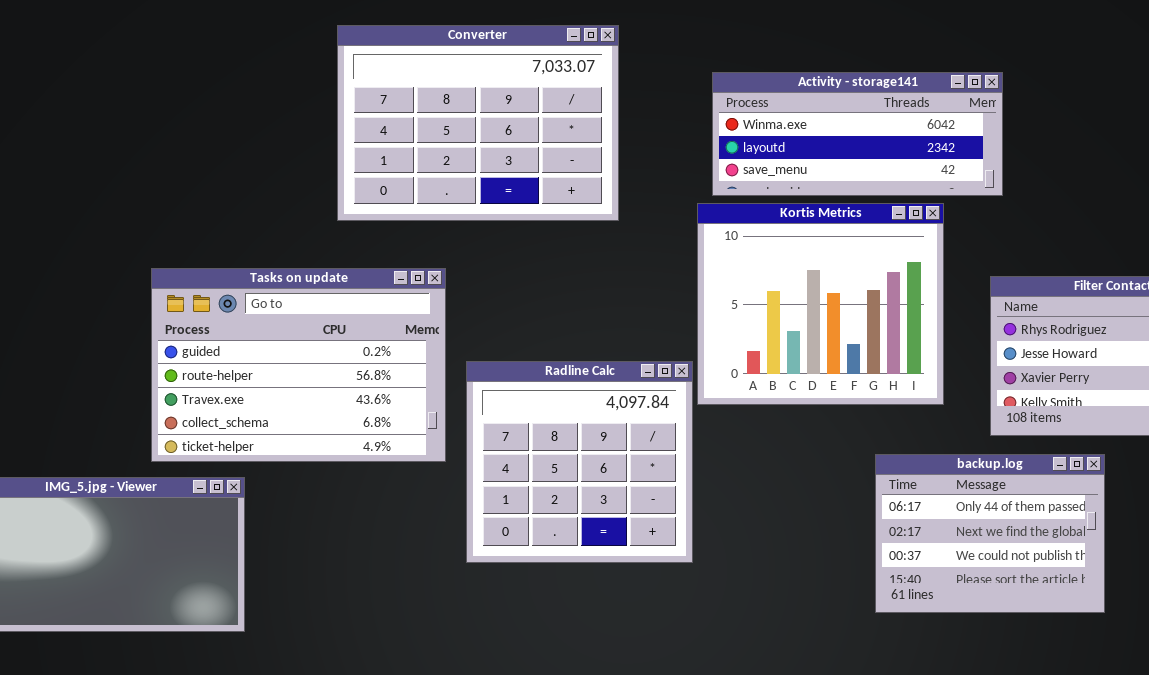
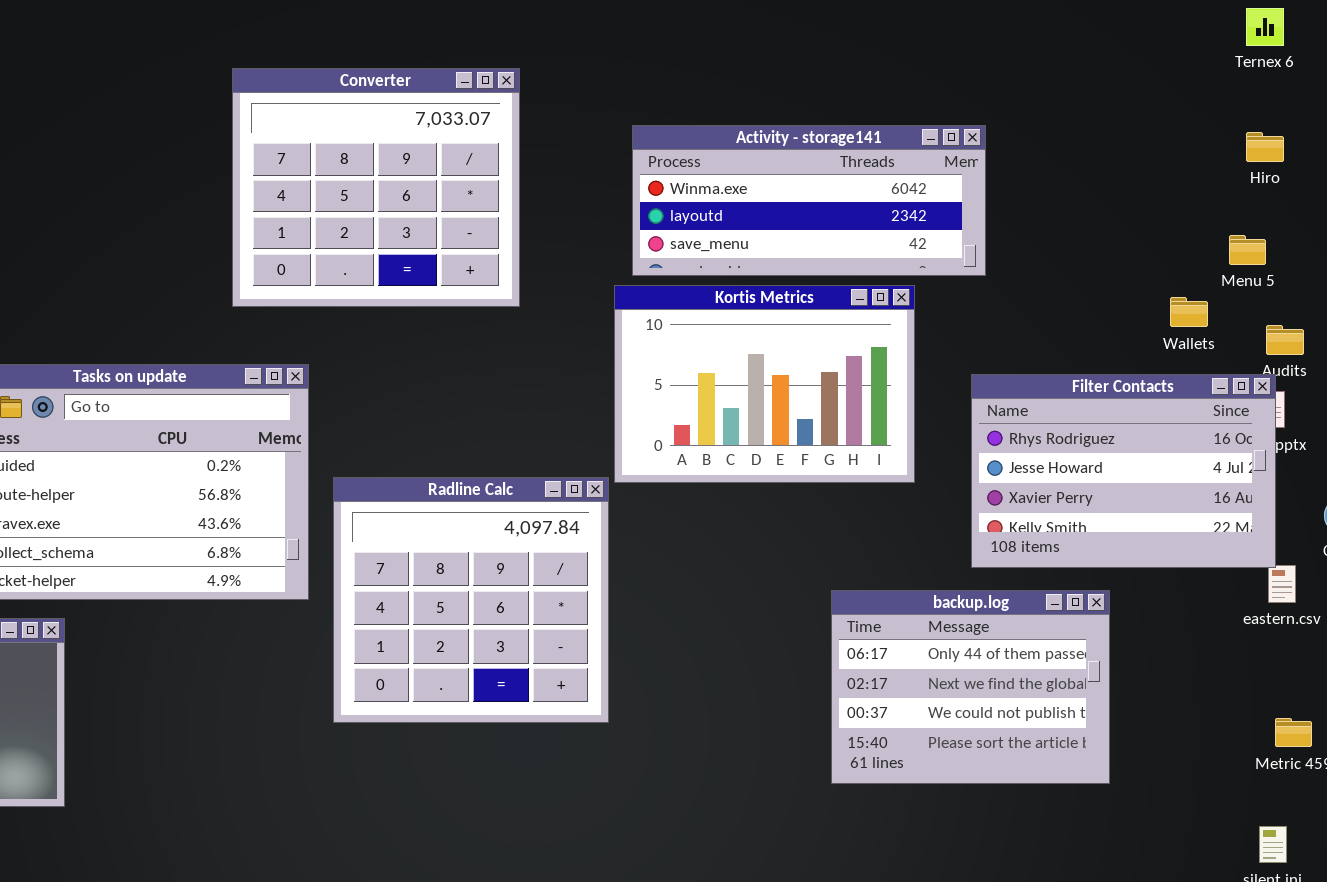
Converter: [337,25,619,221] -> [232,68,520,307], resized
Kortis Metrics: [697,203,944,405] -> [614,285,915,483], resized

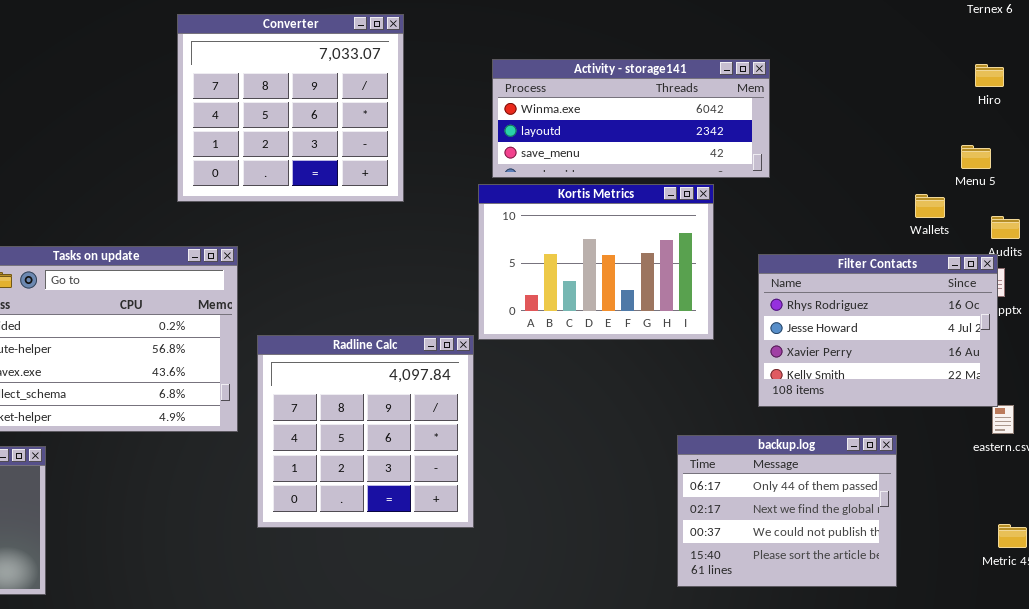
backup.log: [831,590,1110,784] -> [677,435,897,587], moved

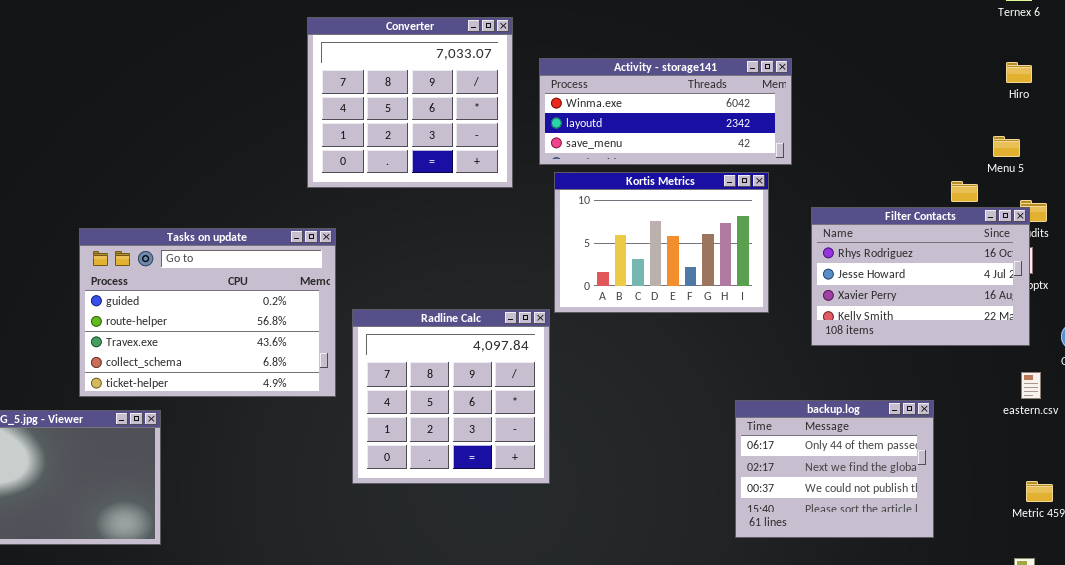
Converter: [177,14,404,202] -> [307,17,513,188], moved
Activity - storage141: [492,59,770,178] -> [539,58,792,165], moved
Filter Contacts: [758,254,998,407] -> [811,207,1030,346], moved

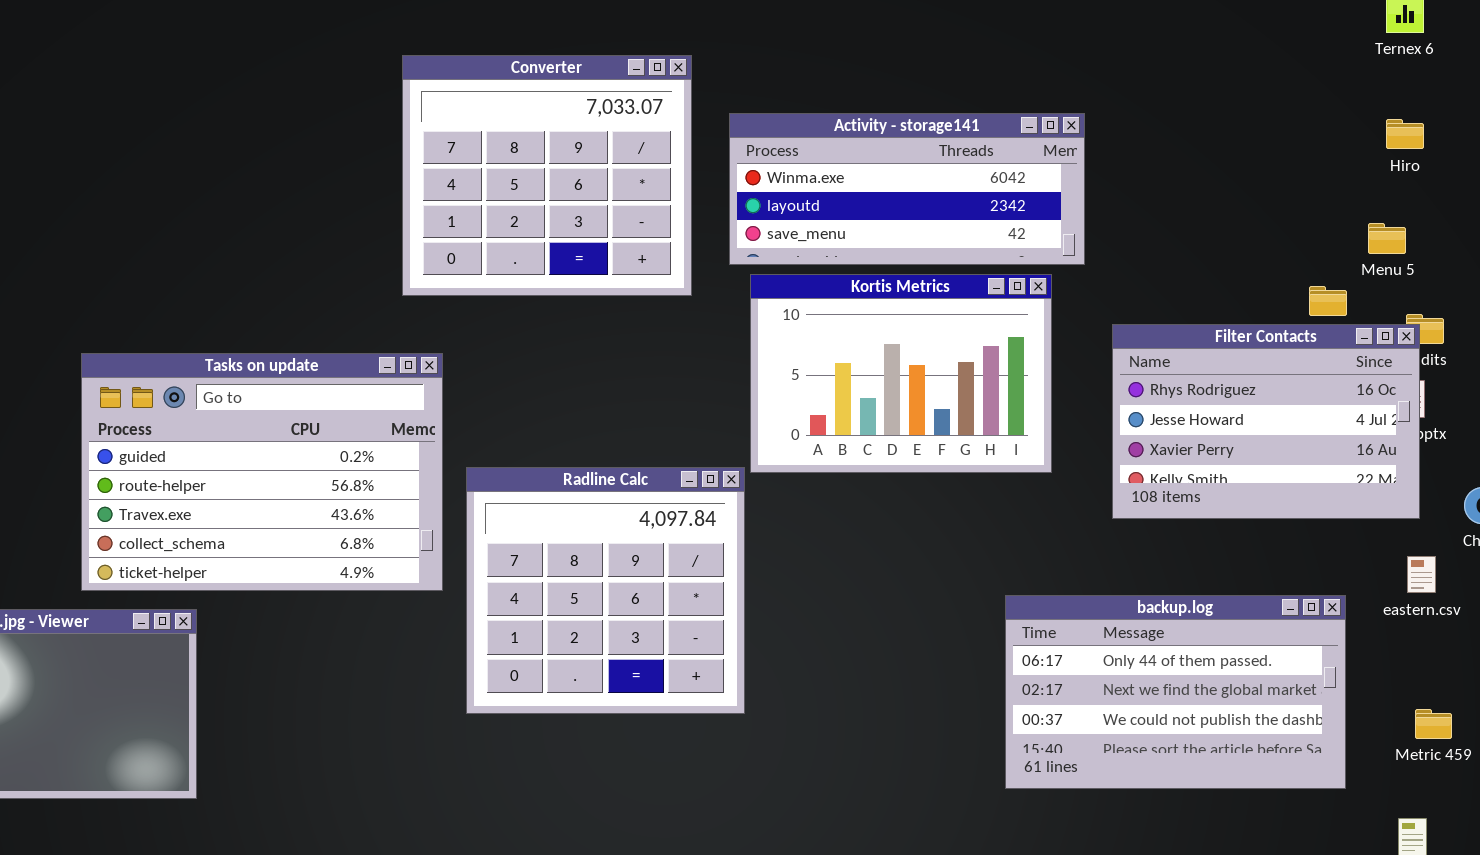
backup.log: [735,400,934,538] -> [1005,595,1346,789], resized

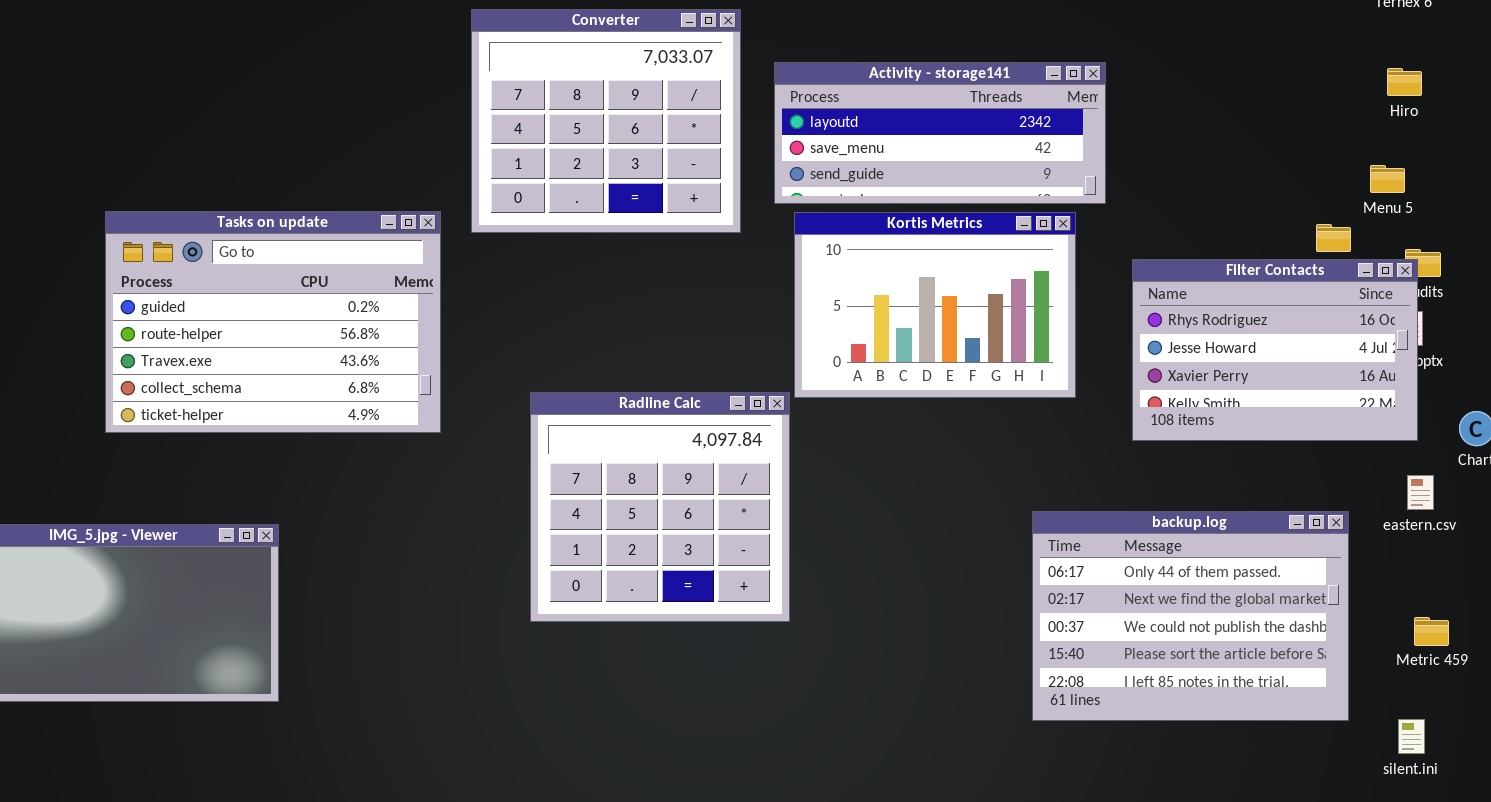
Activity - storage141: [729,113,1085,265] -> [774,62,1106,204], scrolled down 1 row
Tasks on update: [81,353,443,591] -> [105,211,441,433], moved
backup.log: [1005,595,1346,789] -> [1032,511,1349,721], resized

